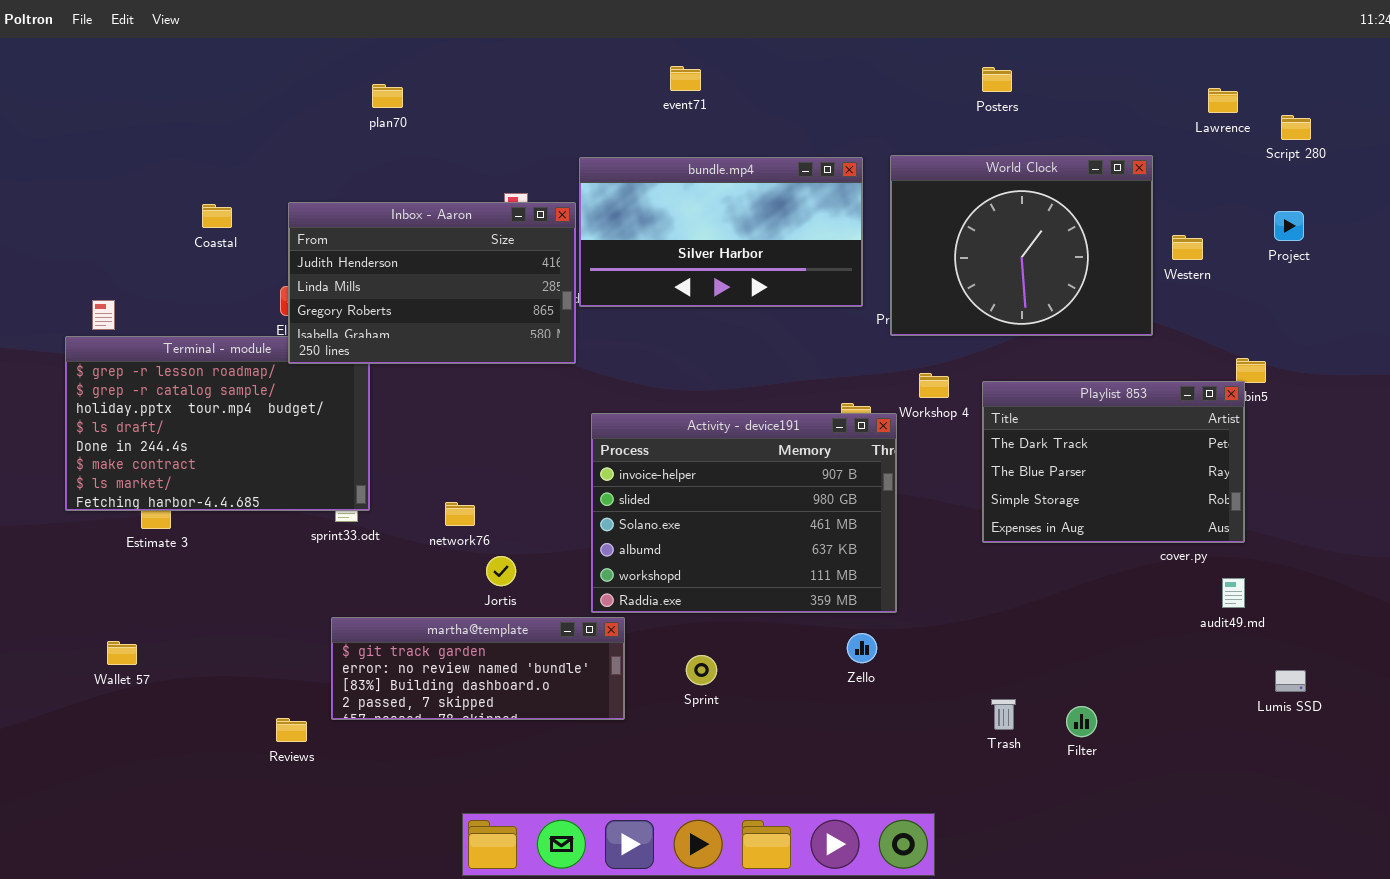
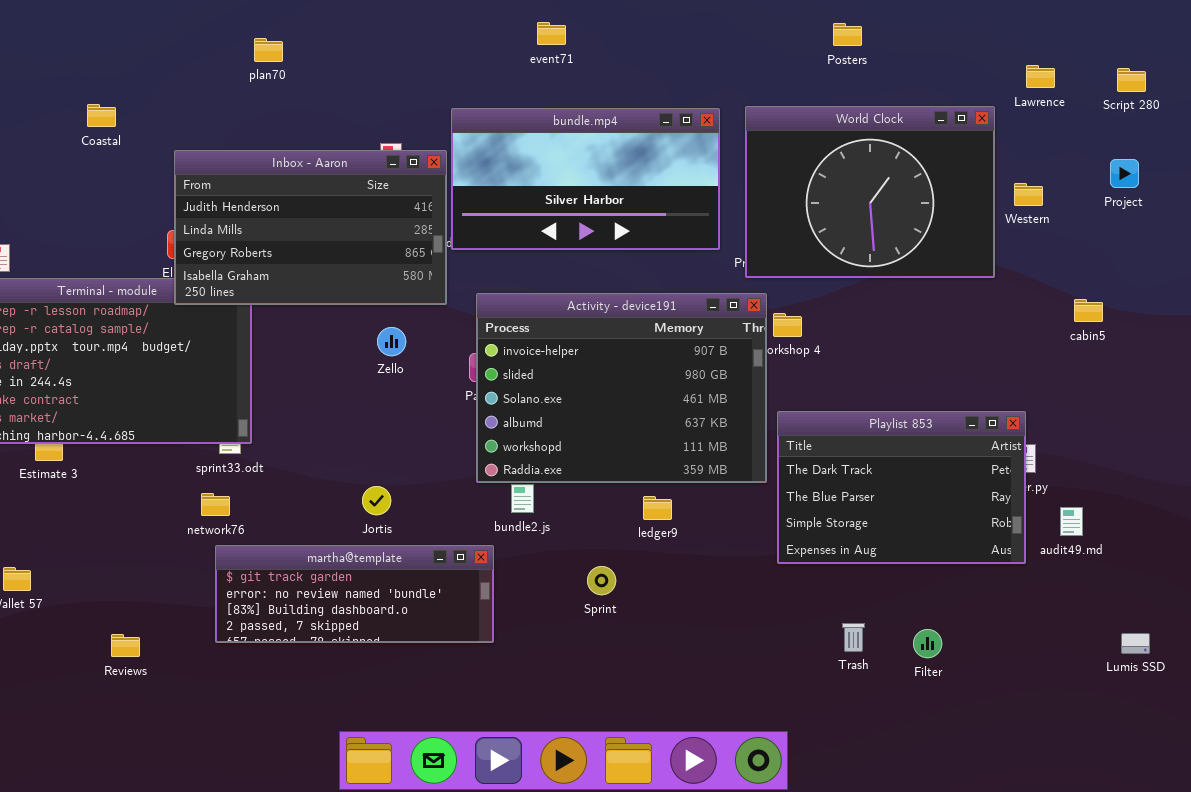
Lawrence: [1208,88,1238,113] -> [1026,65,1055,88], moved
Coastal: [202,204,232,228] -> [87,104,116,127], moved
Playlist 853: [982,381,1245,543] -> [777,411,1026,564], moved
Activity - device191: [591,413,897,613] -> [476,293,767,483], moved
network76: [445,502,475,526] -> [201,493,230,516], moved
Zello: [847,633,877,663] -> [377,327,406,356], moved
Sprint: [686,655,717,685] -> [587,566,616,595], moved
Lumis SSD: [1275,670,1306,692] -> [1121,633,1150,654], moved
Reviews: [276,718,307,742] -> [111,634,140,657], moved

